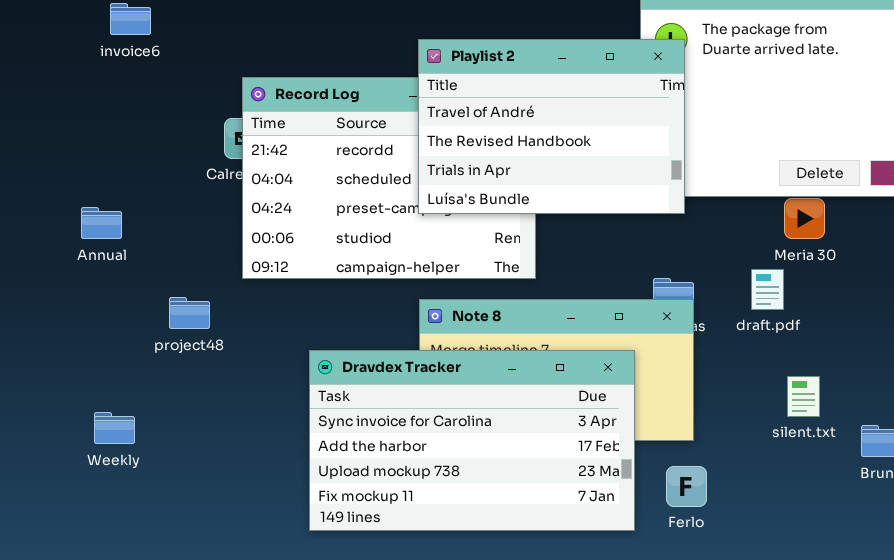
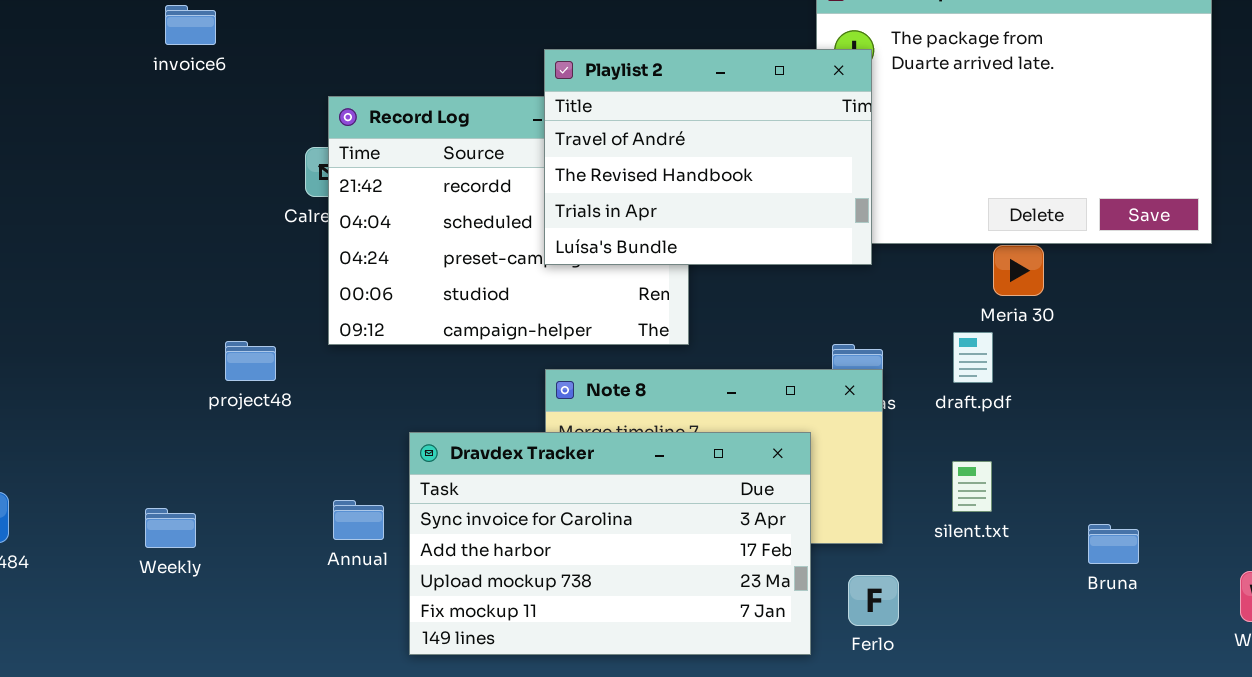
Annual: [81,207,122,239] -> [333,500,384,540], moved
project48: [169,297,210,329] -> [225,341,276,381], moved
silent.txt: [787,376,820,417] -> [952,461,992,512], moved

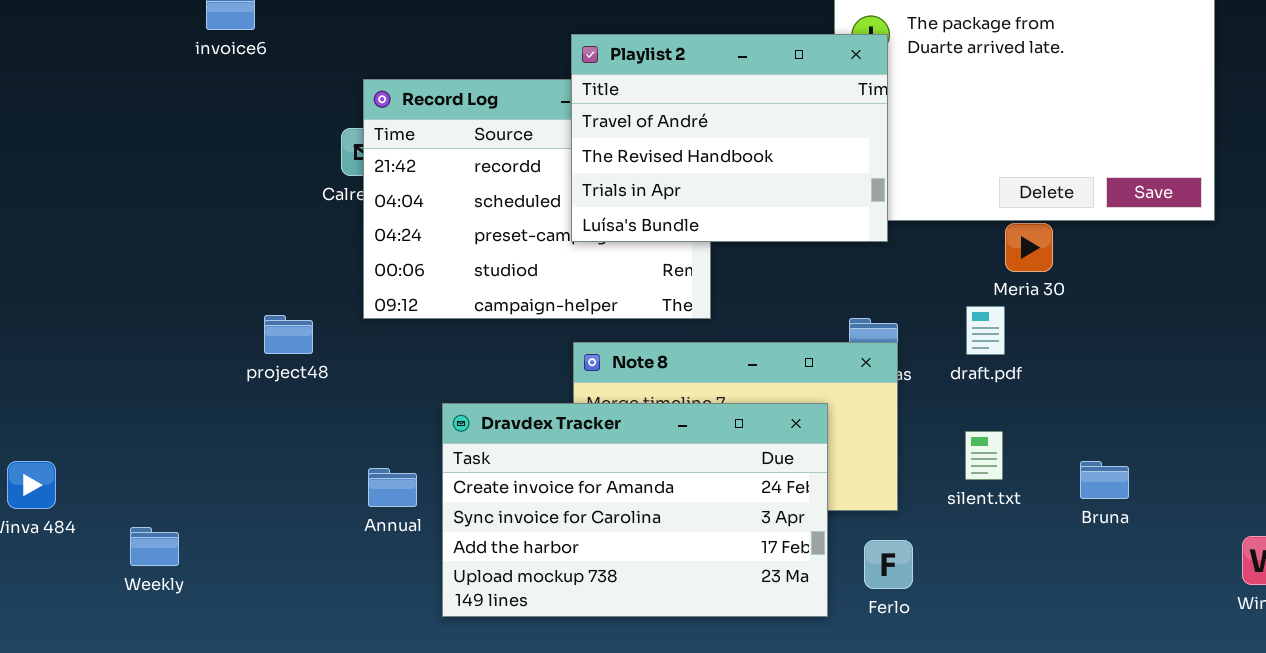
Dravdex Tracker: [409,432,811,655] -> [442,403,828,617], scrolled up 1 row
Weekly: [145,508,196,548] -> [130,527,179,566], moved
Bruna: [1088,524,1139,564] -> [1080,461,1129,499], moved

